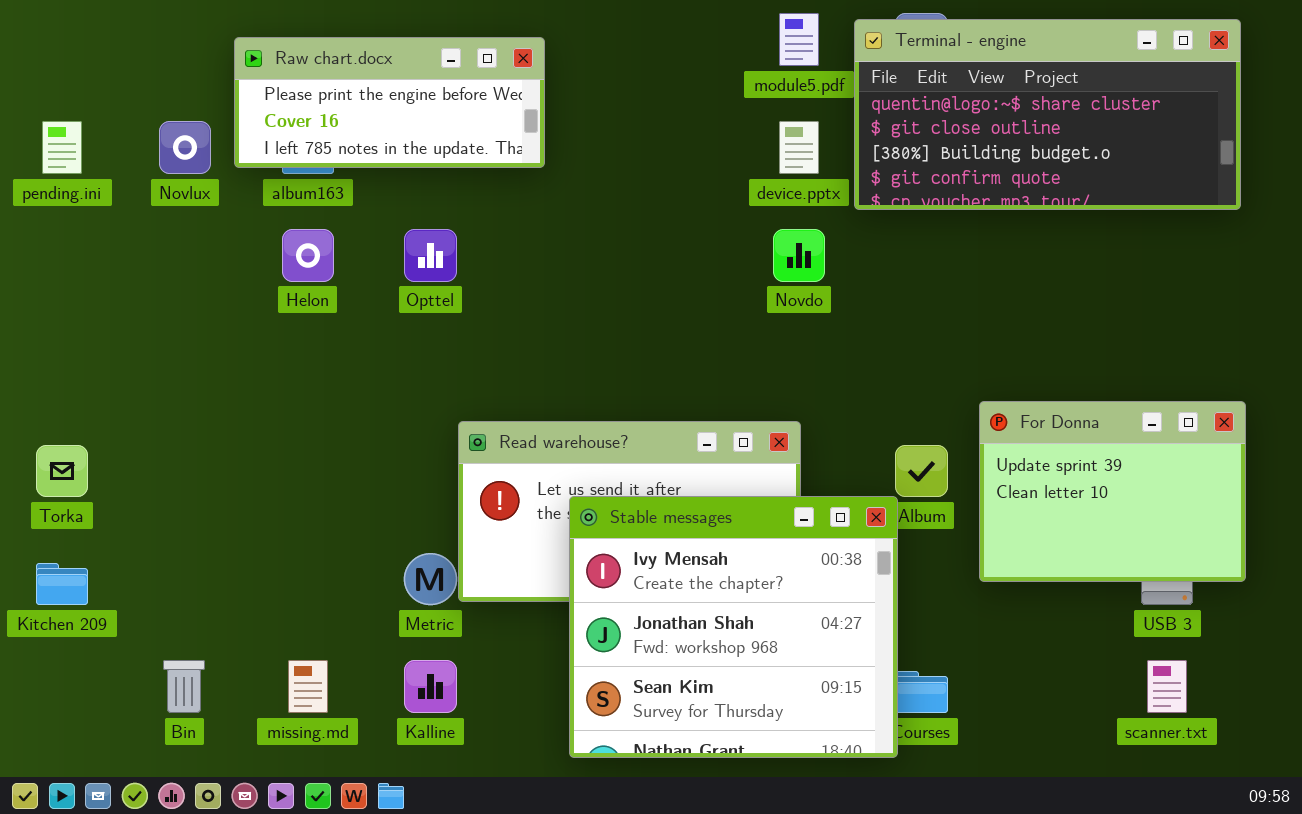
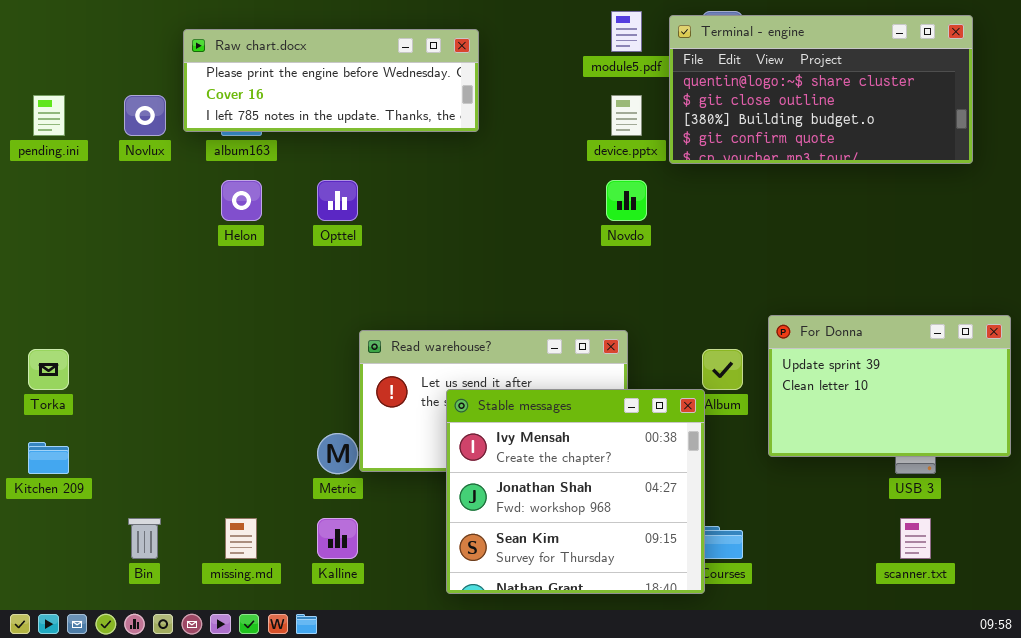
Raw chart.docx: [234,37,545,168] -> [183,29,479,132], resized
For Donna: [979,401,1246,582] -> [768,315,1011,457], resized

